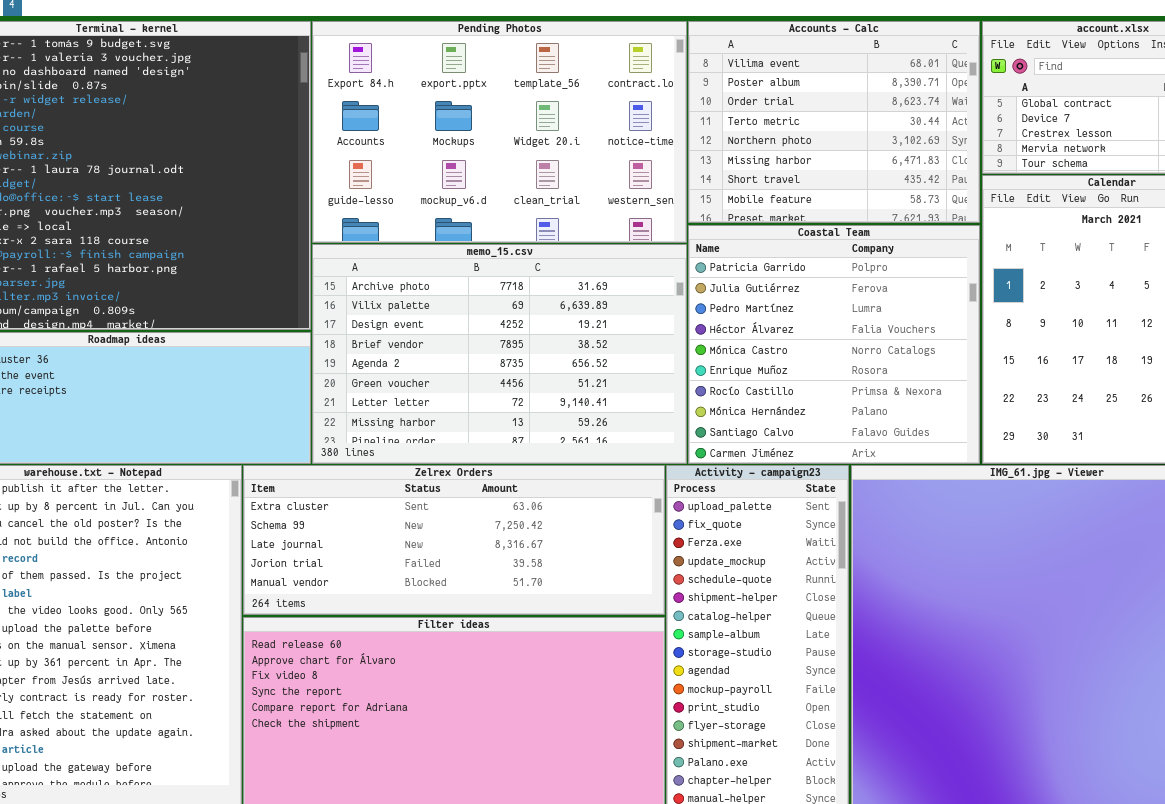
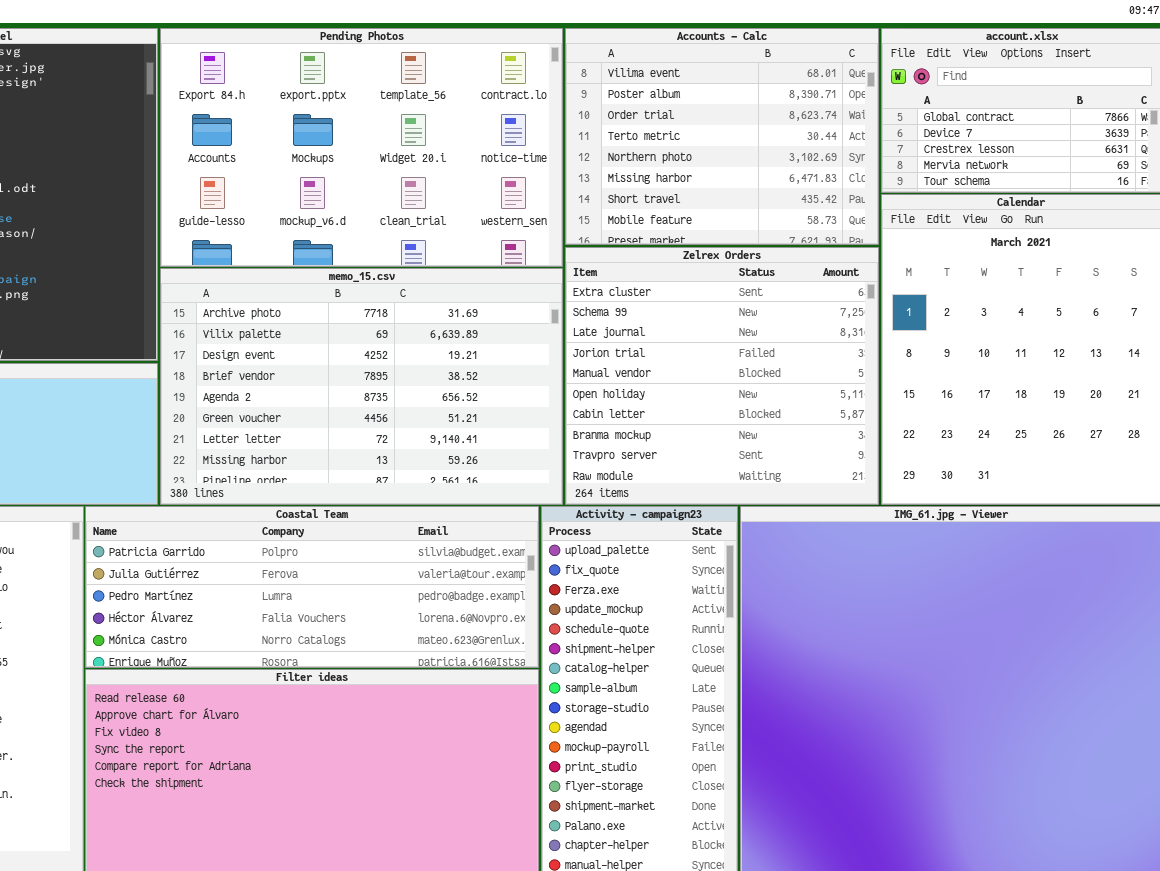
Coastal Team: [688,225,980,464] -> [85,506,539,668], moved, resized
Zelrex Orders: [243,465,665,615] -> [565,247,879,505], moved, resized

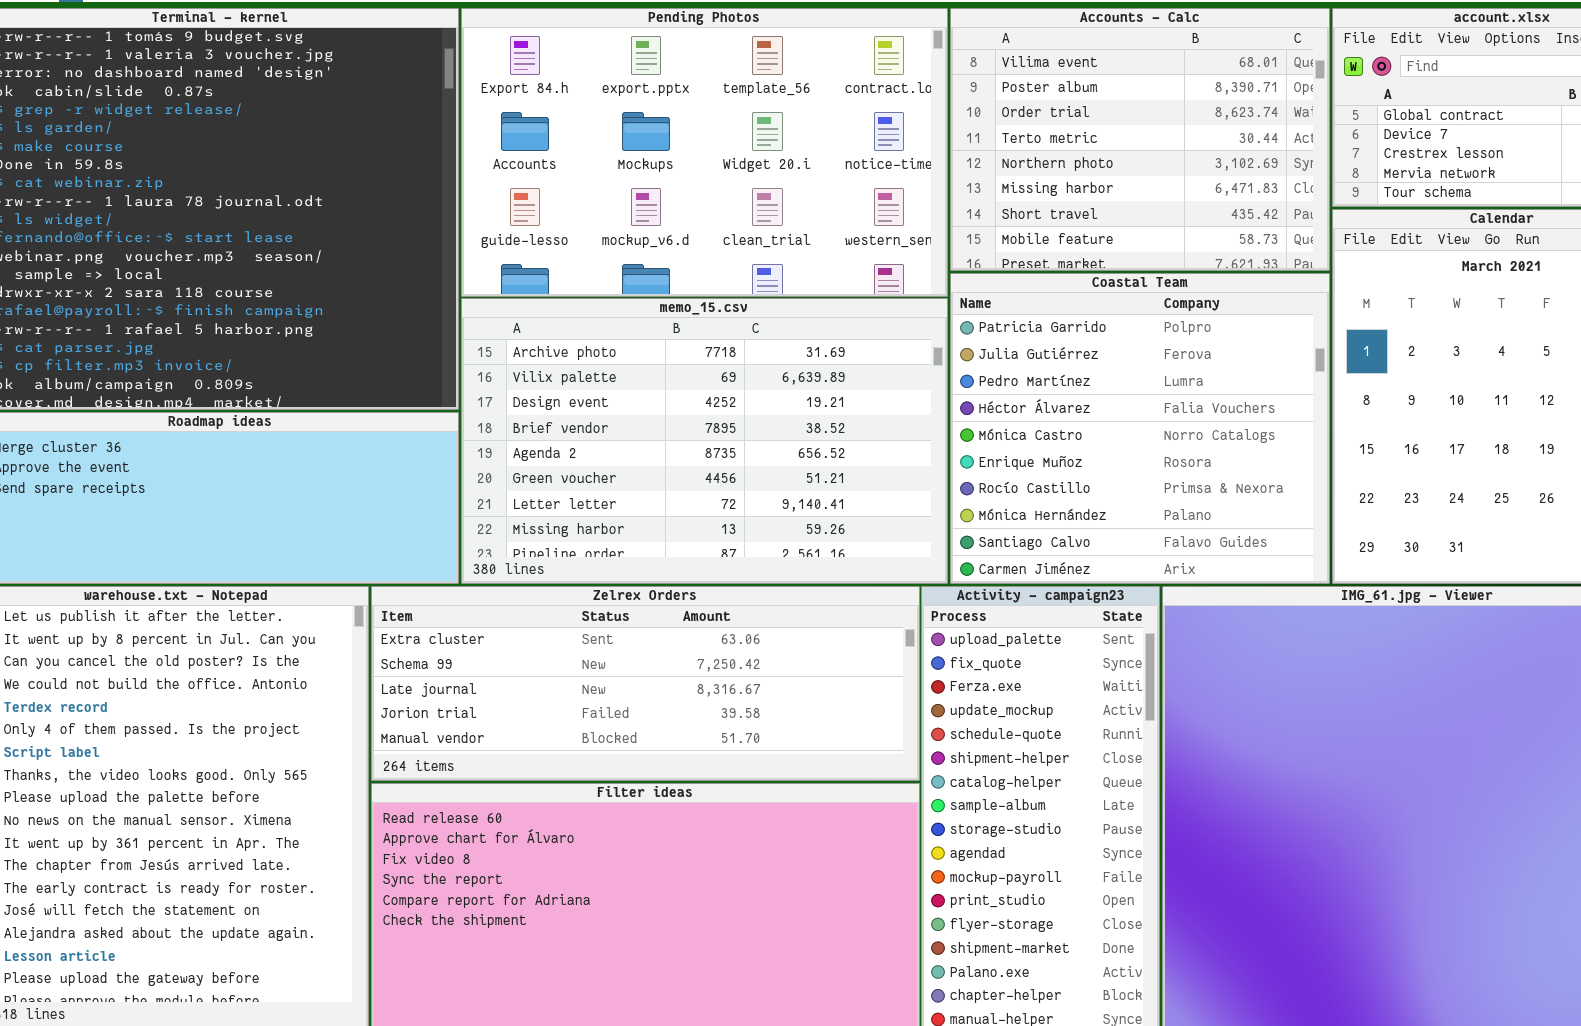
Zelrex Orders: [565,247,879,505] -> [371,586,920,781], moved, resized
Coastal Team: [85,506,539,668] -> [950,273,1330,584], moved, resized

